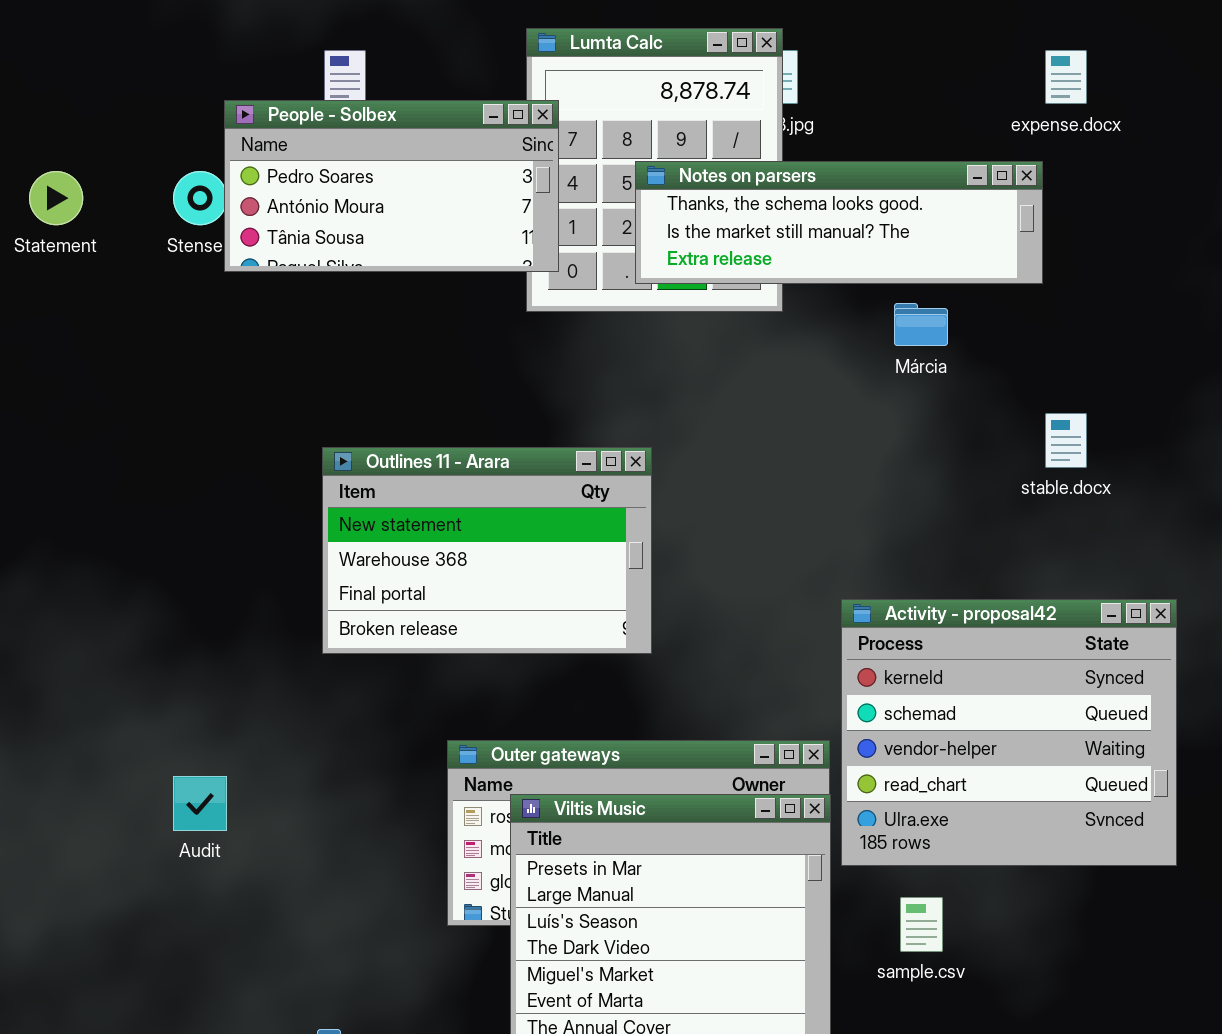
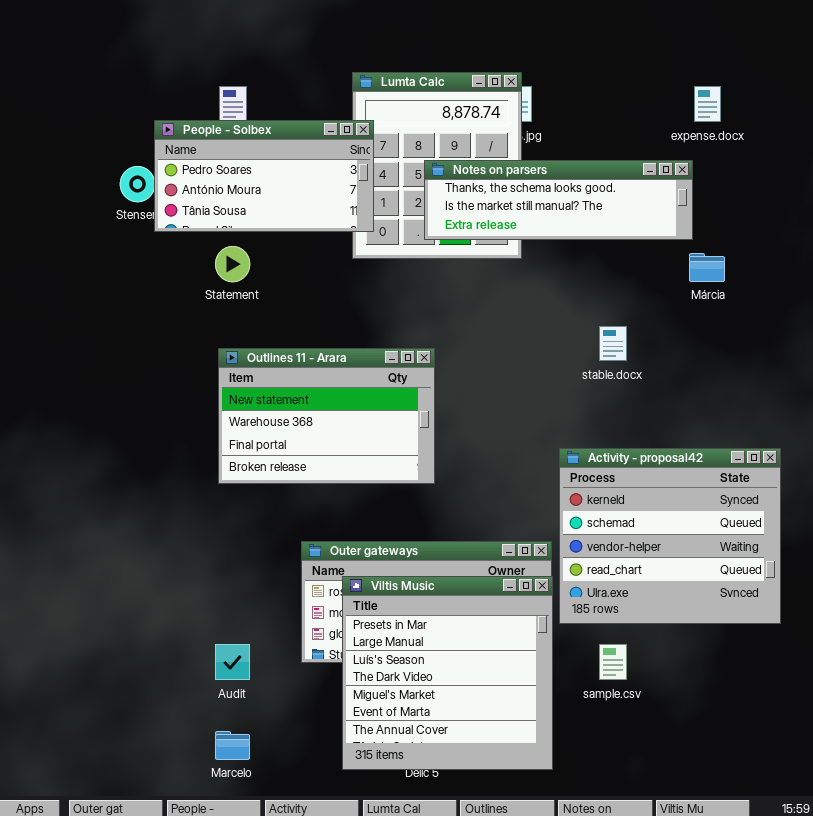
Statement: [29,171,83,225] -> [215,246,250,282], moved
Márcia: [894,303,948,346] -> [689,253,725,282], moved
stable.docx: [1045,413,1087,468] -> [599,326,627,361], moved
Audit: [173,776,227,831] -> [215,644,250,680], moved

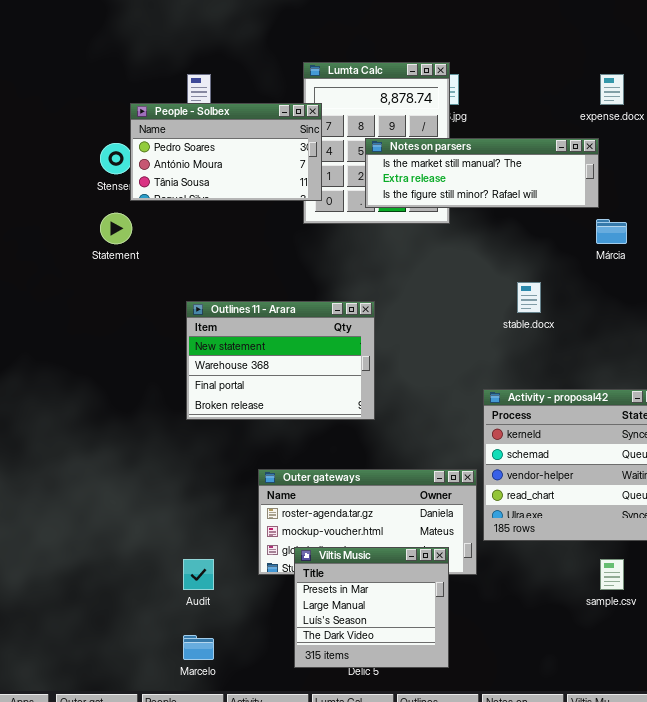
Notes on parsers: [424,160,693,240] -> [365,138,599,208], scrolled down 1 row
Statement: [215,246,250,282] -> [100,213,132,244], moved
Viltis Music: [342,576,553,770] -> [294,547,449,668], resized
sample.csv: [599,644,627,680] -> [600,559,624,590], moved

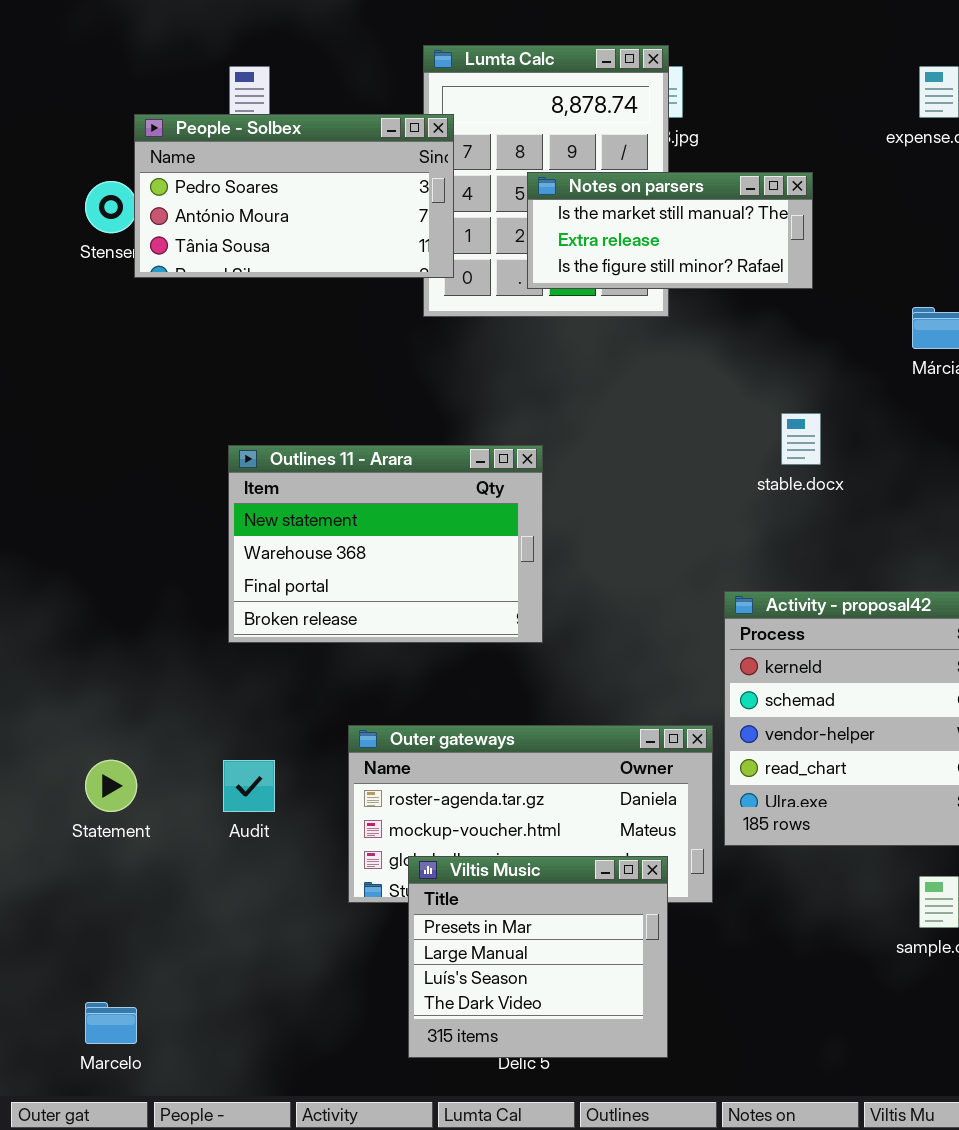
Notes on parsers: [365,138,599,208] -> [527,172,813,289], resized
Statement: [100,213,132,244] -> [85,760,137,812], moved
Audit: [183,559,214,590] -> [223,760,275,812], moved
Marcelo: [183,635,214,660] -> [85,1002,137,1044], moved

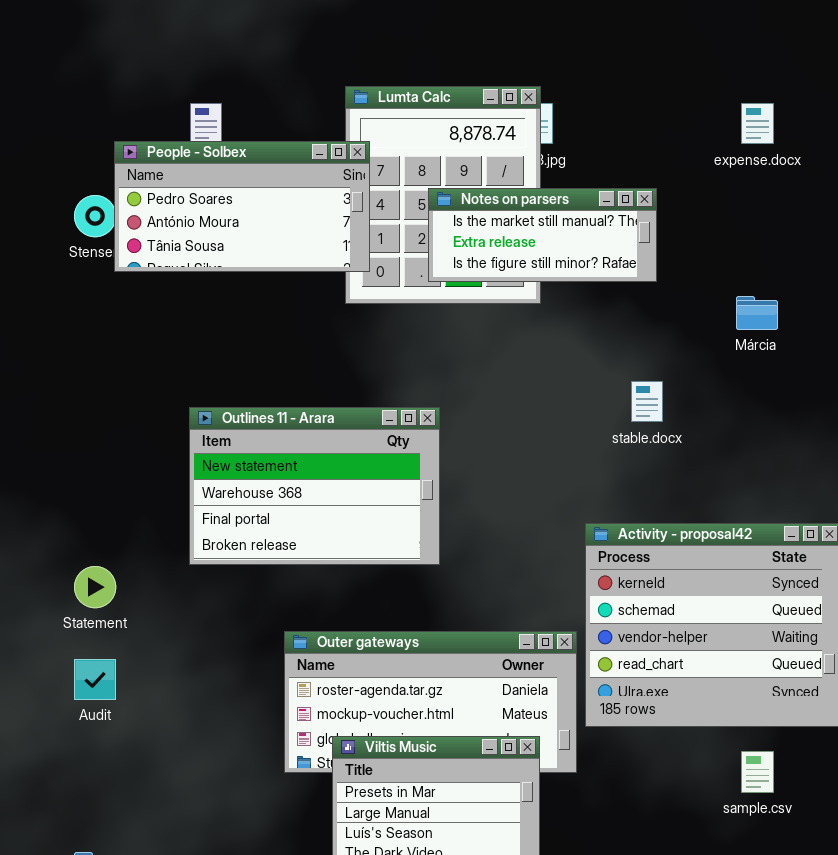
Statement: [85,760,137,812] -> [74,566,116,608], moved
Audit: [223,760,275,812] -> [74,659,116,700], moved

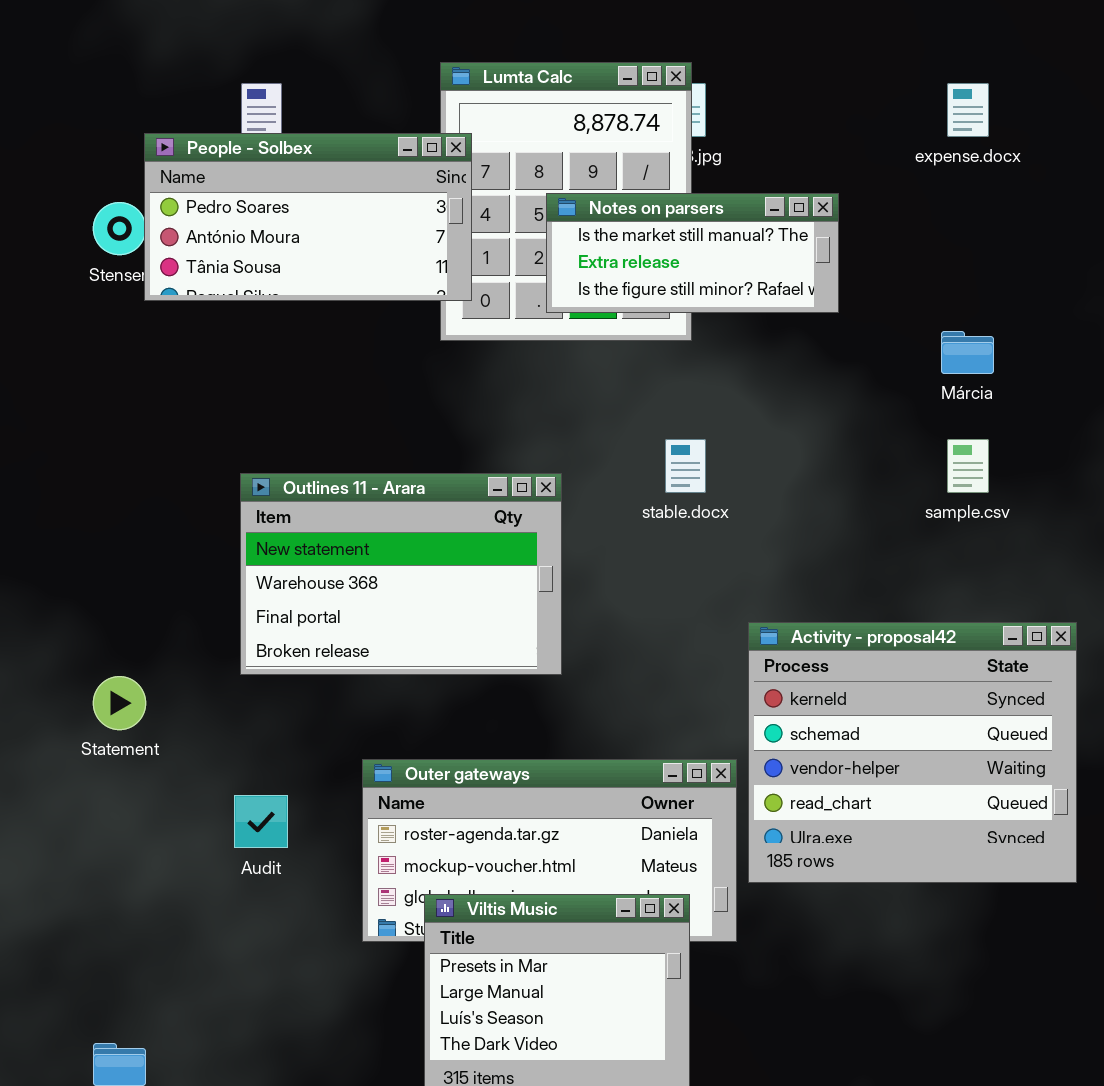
stable.docx: [631,381,663,422] -> [665,439,706,493], moved
Audit: [74,659,116,700] -> [234,795,288,848], moved
sample.csv: [741,751,774,793] -> [947,439,989,493], moved

